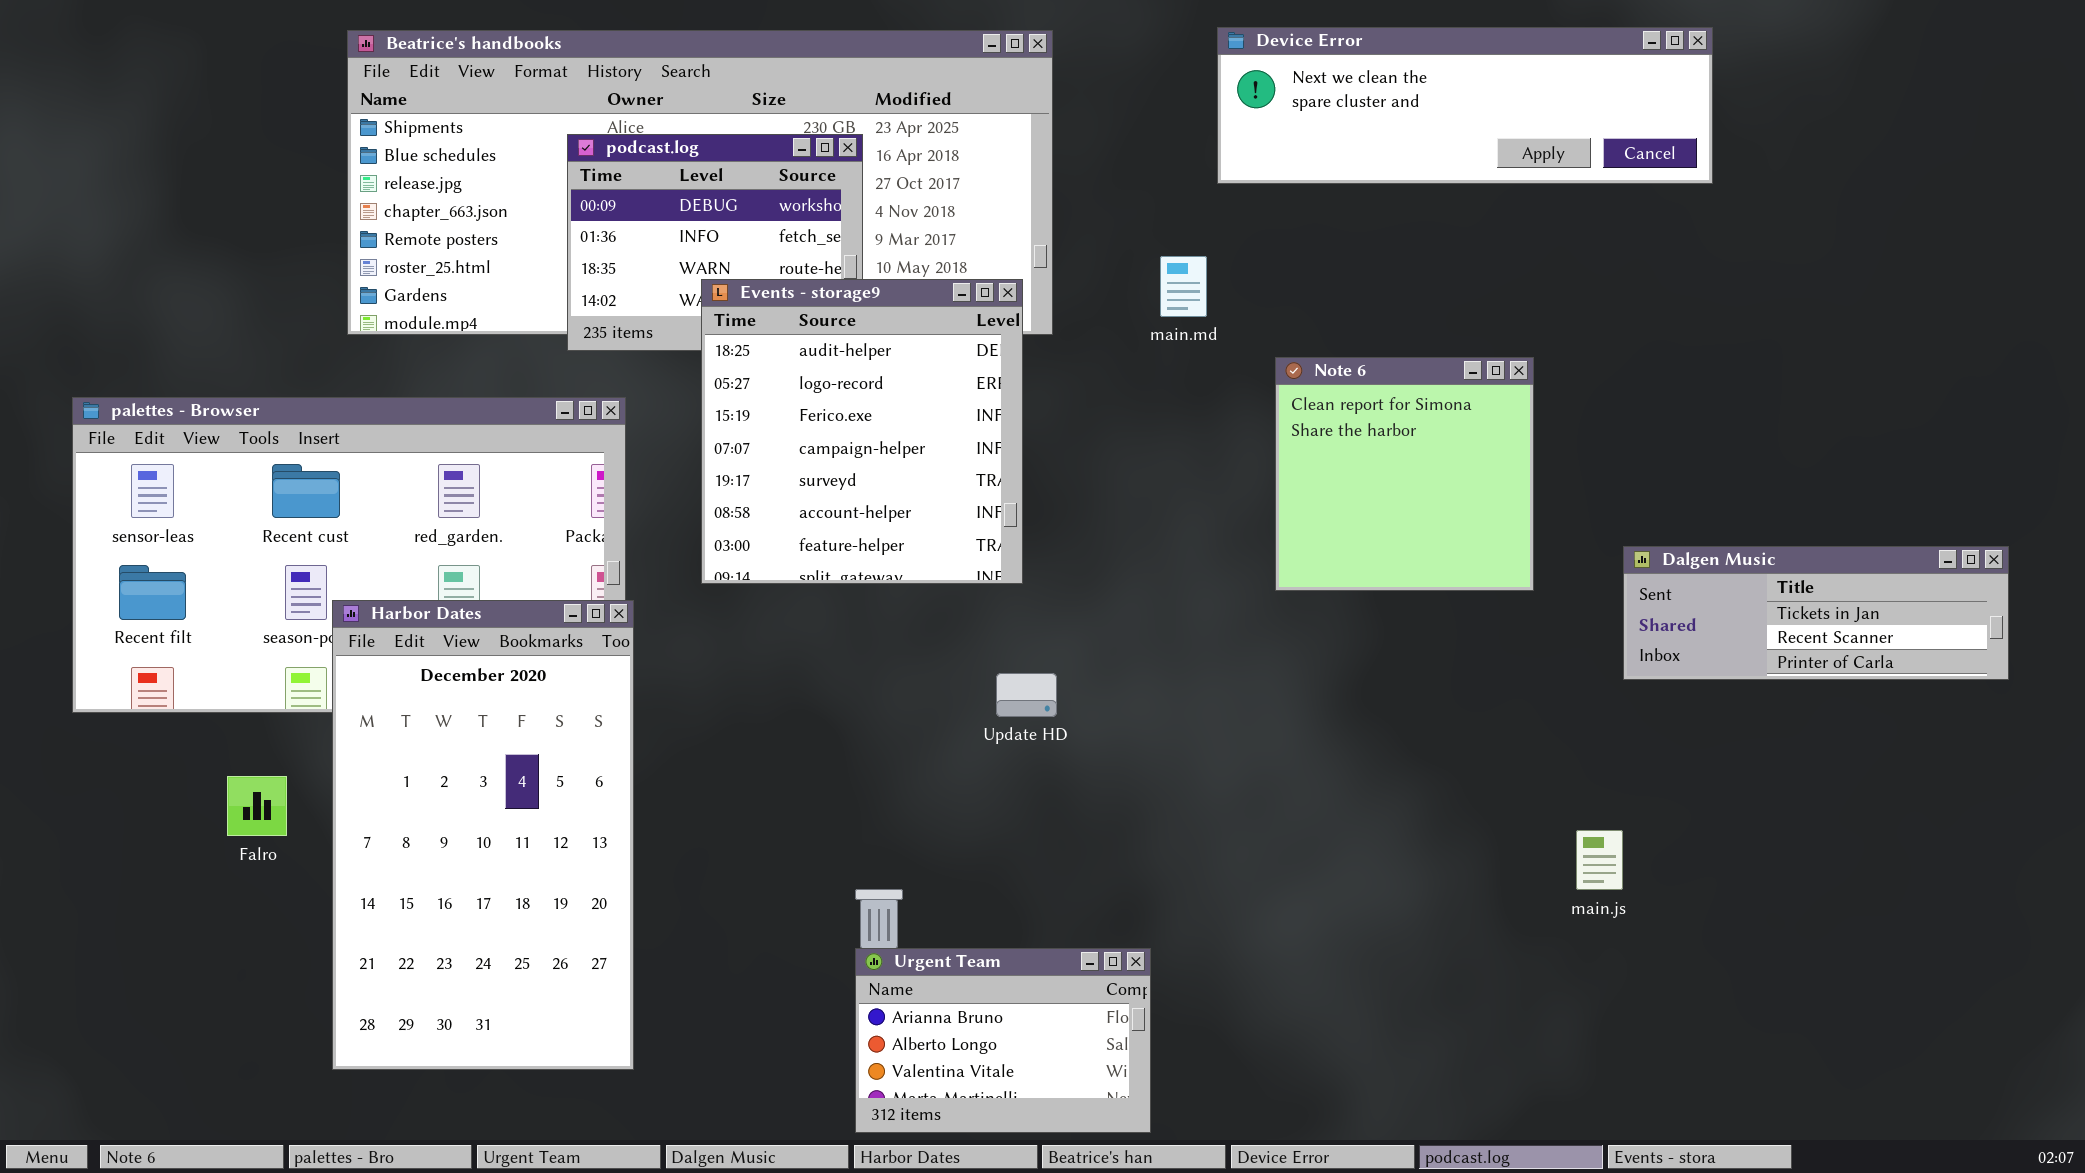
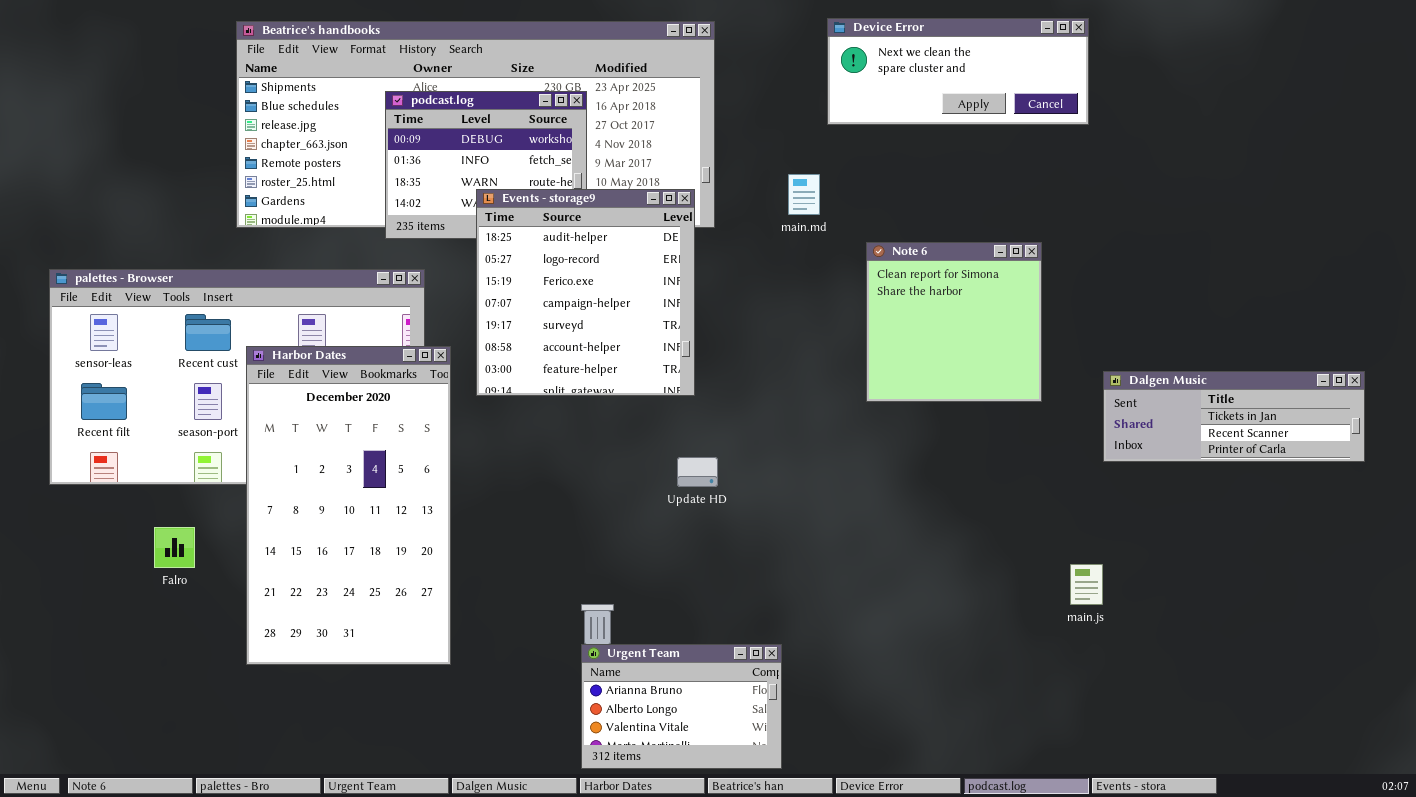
Device Error: [1217,27,1713,184] -> [827,18,1089,125], resized
Harbor Dates: [332,600,634,1070] -> [246,346,451,665], moved

